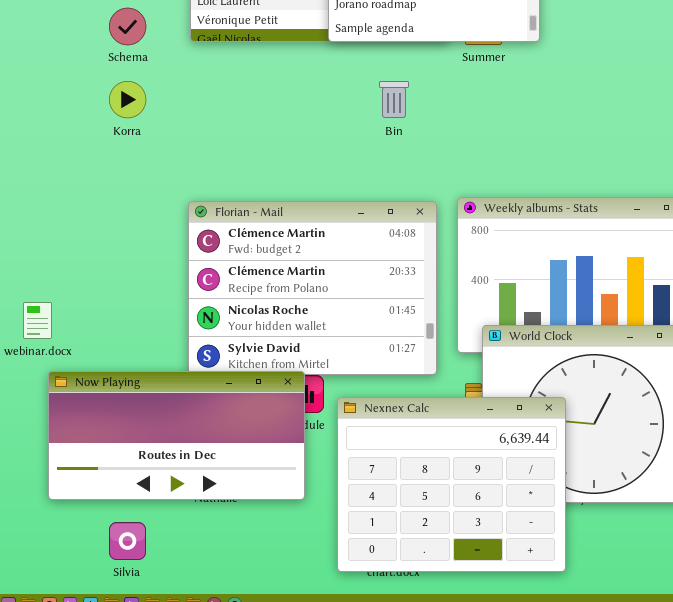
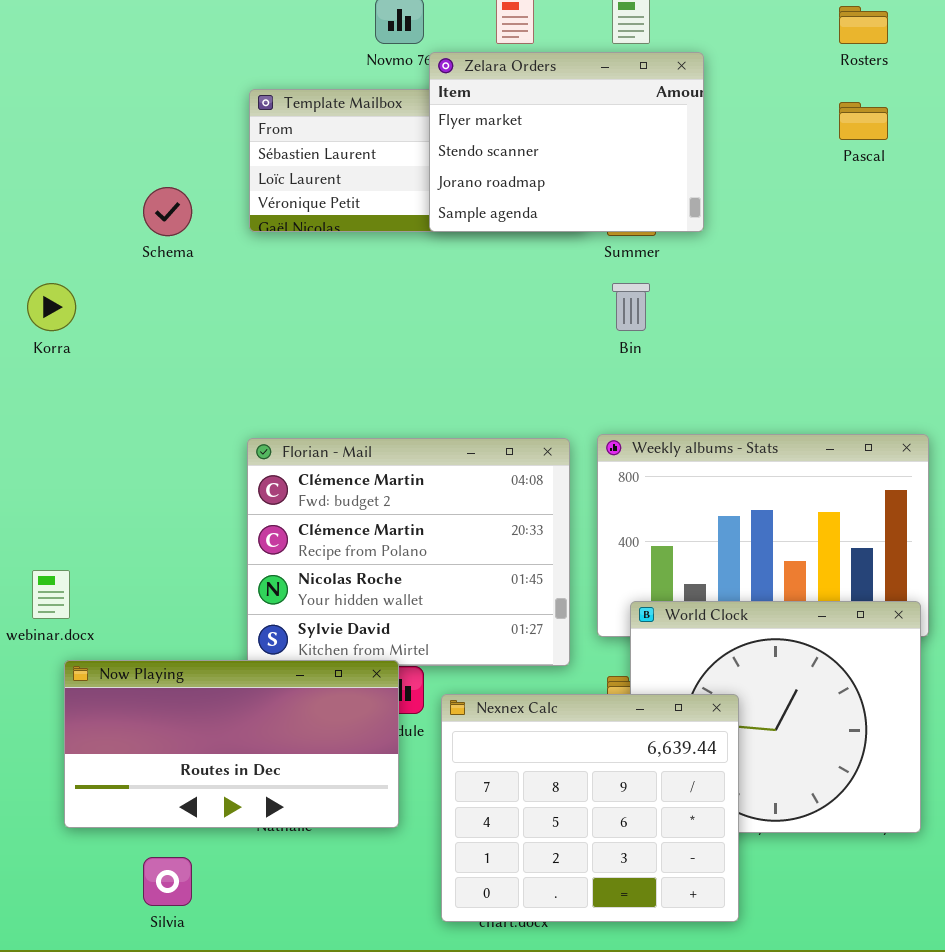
Korra: [109,81,146,118] -> [27,283,76,331], moved
Bin: [379,81,409,118] -> [612,283,650,331], moved

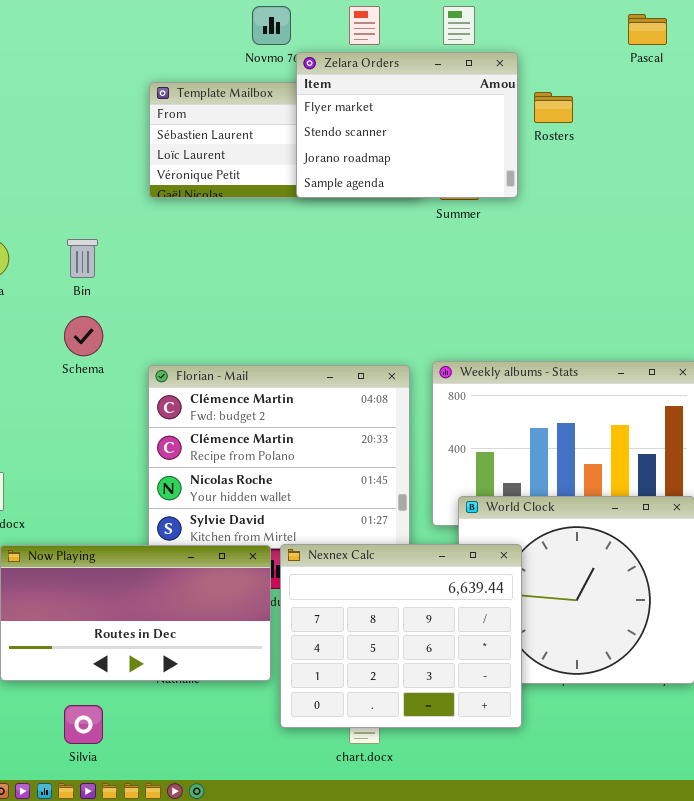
Rosters: [839,6,888,44] -> [534,92,573,123], moved
Pascal: [839,102,888,140] -> [628,14,667,45], moved
Schema: [143,187,192,236] -> [64,316,103,356], moved
Bin: [612,283,650,331] -> [67,239,98,278], moved
Nexnex Calc: [441,694,739,922] -> [280,544,522,728], moved

